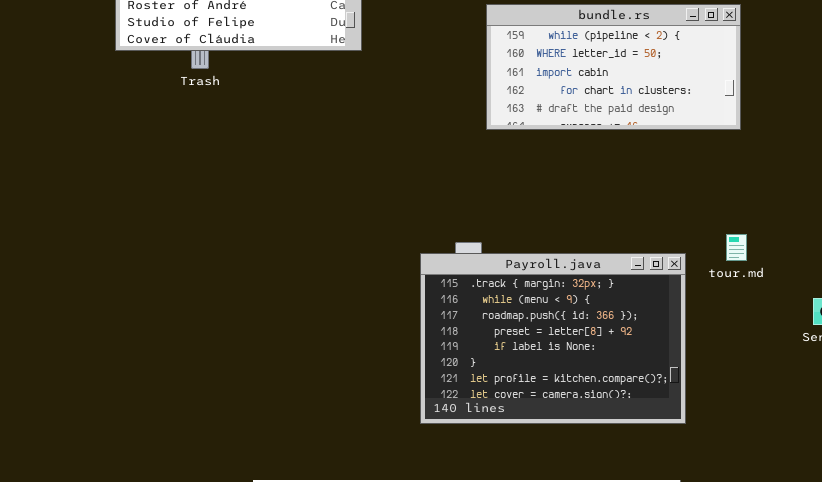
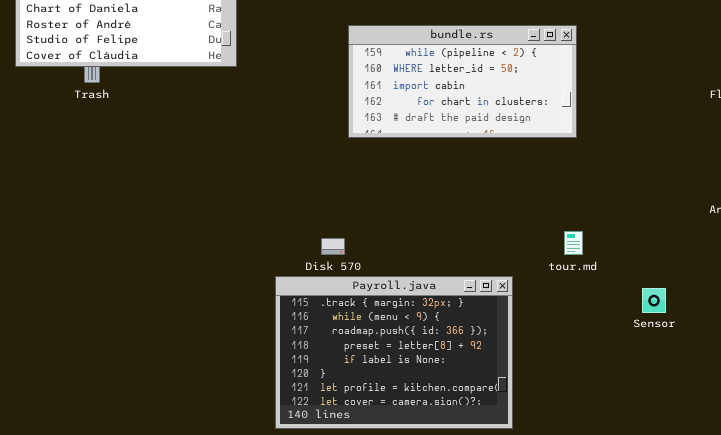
Payroll.java: [420,253,686,424] -> [275,276,513,429], moved

